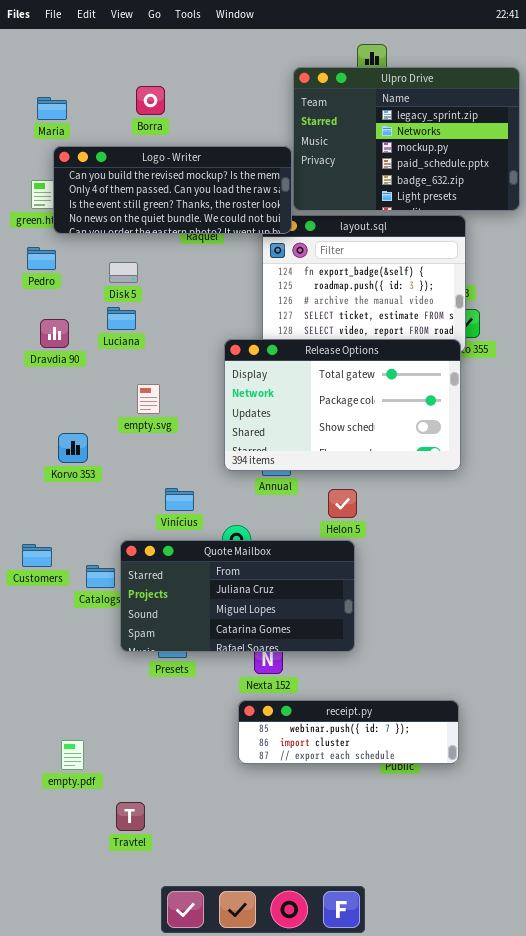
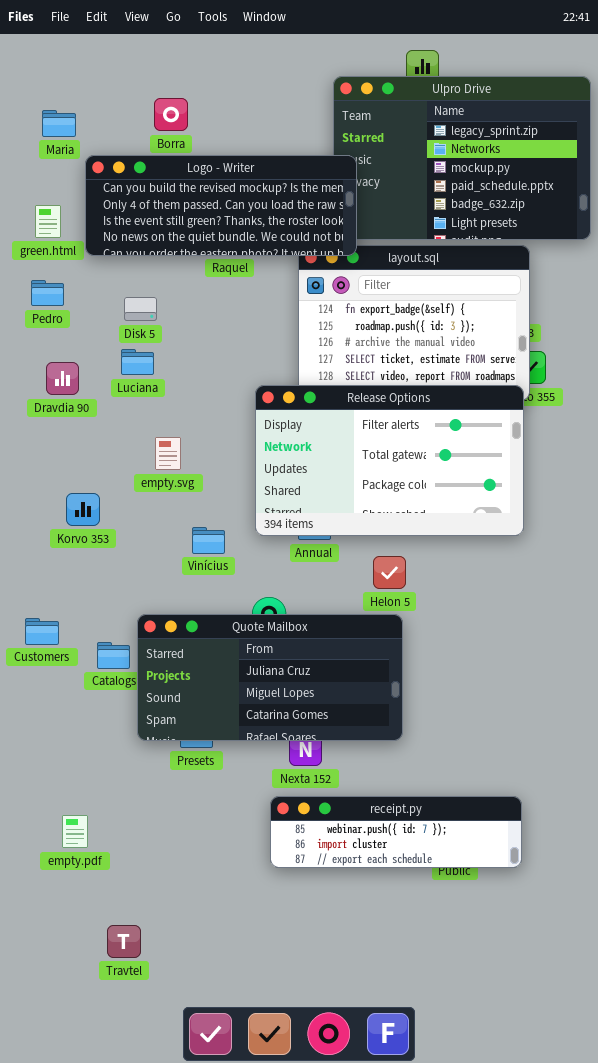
Logo - Writer: [53,146,292,234] -> [85,155,357,256], moved
Release Options: [224,339,461,471] -> [255,385,524,536], scrolled up 1 row
Vinícius: [165,488,194,511] -> [192,527,225,554], moved
empty.pdf: [61,740,84,770] -> [62,815,88,848], moved
Travtel: [116,802,145,831] -> [107,925,141,958], moved

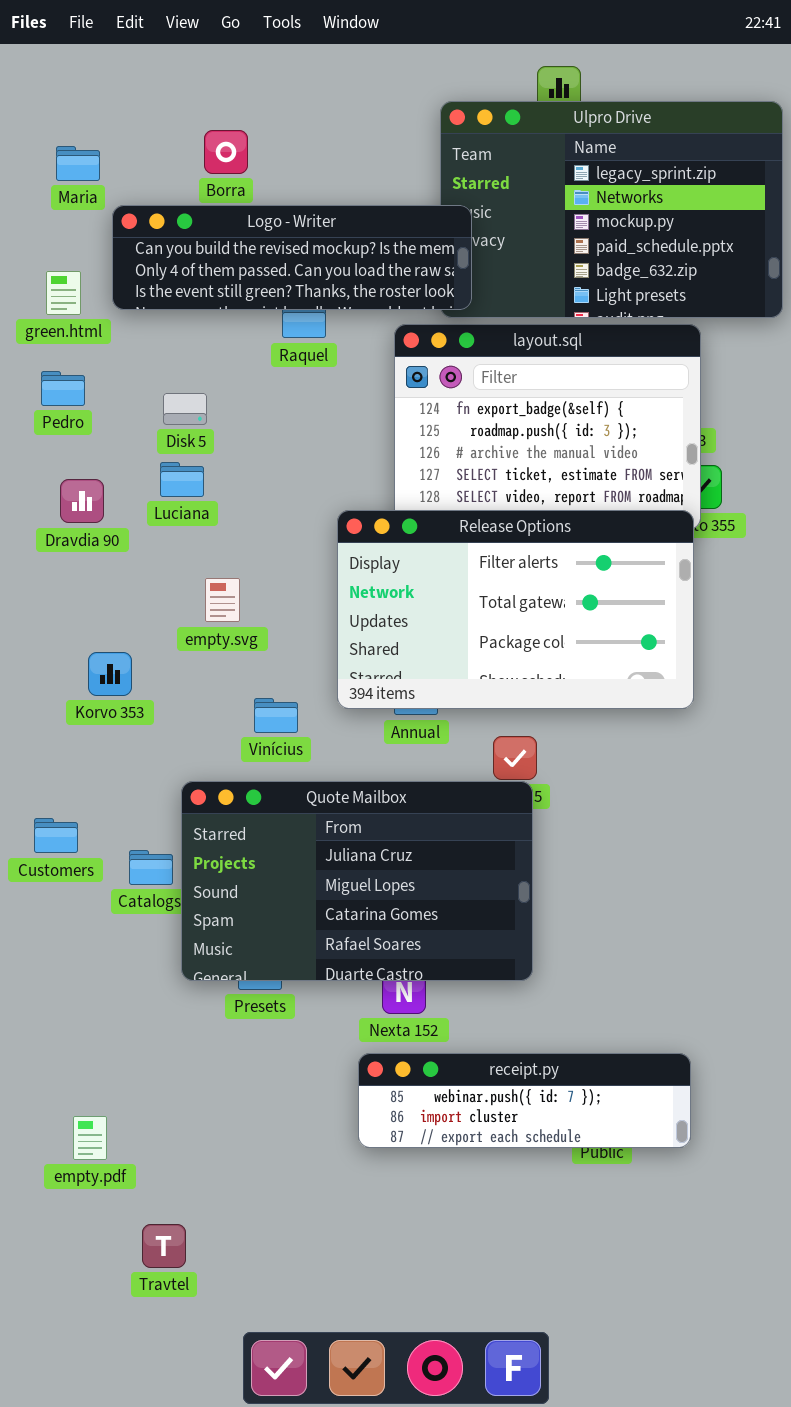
Logo - Writer: [85,155,357,256] -> [112,205,472,310], resized
Quote Mailbox: [137,614,403,741] -> [181,781,533,981], resized
empty.pdf: [62,815,88,848] -> [73,1116,107,1160], moved

